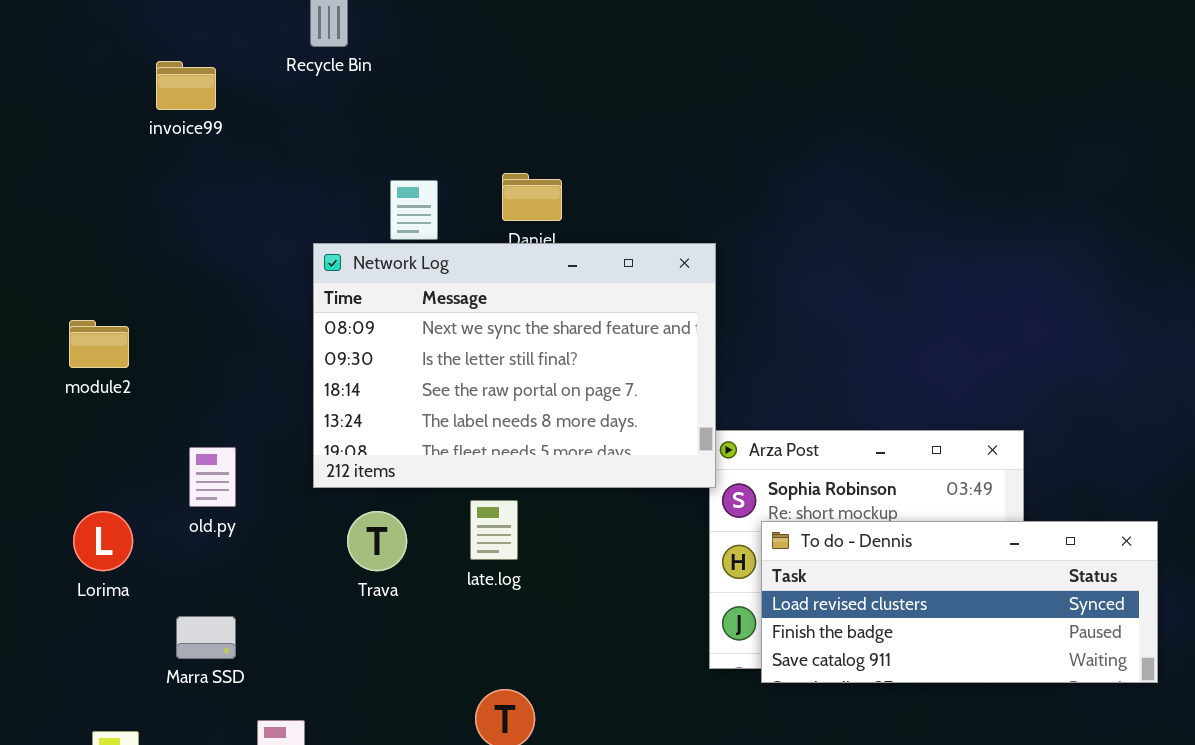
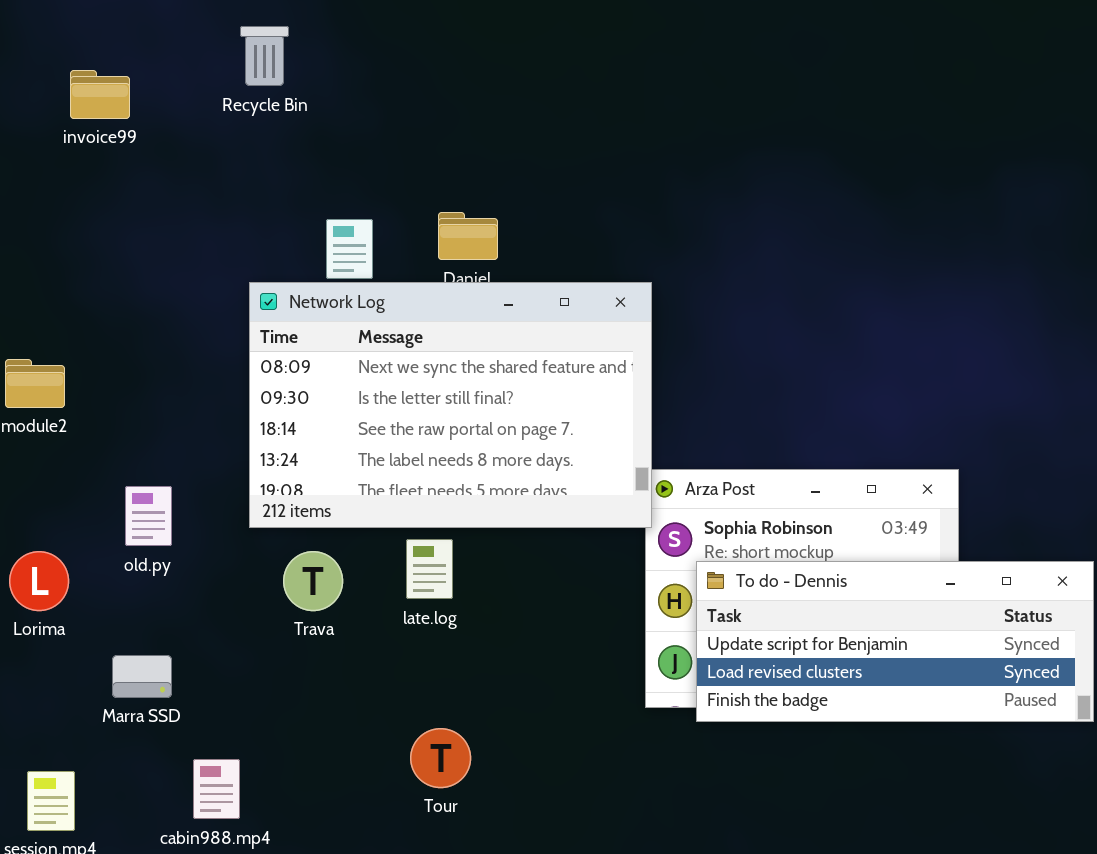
invoice99: [156,61,216,110] -> [70,70,130,119], moved
To do - Dennis: [761,521,1158,683] -> [696,561,1094,722], scrolled up 1 row

